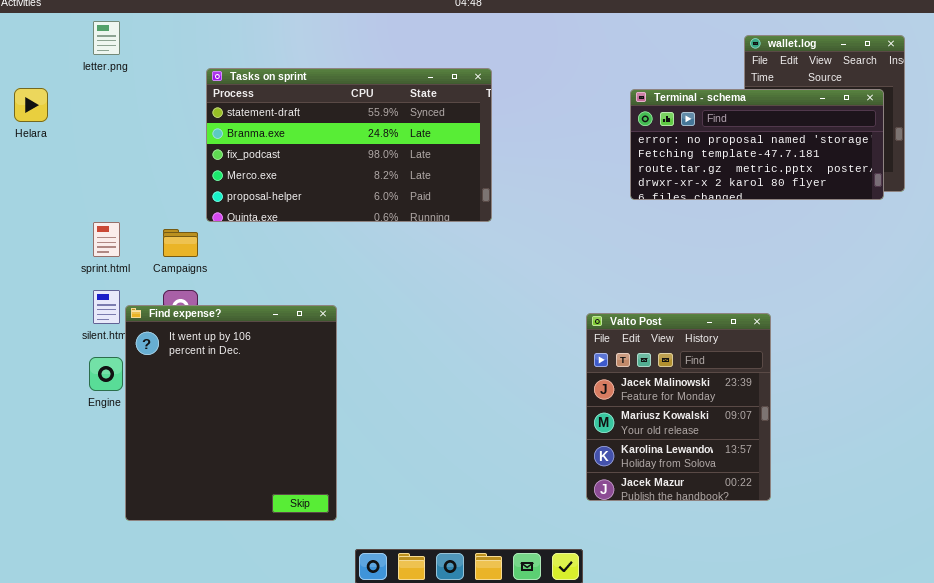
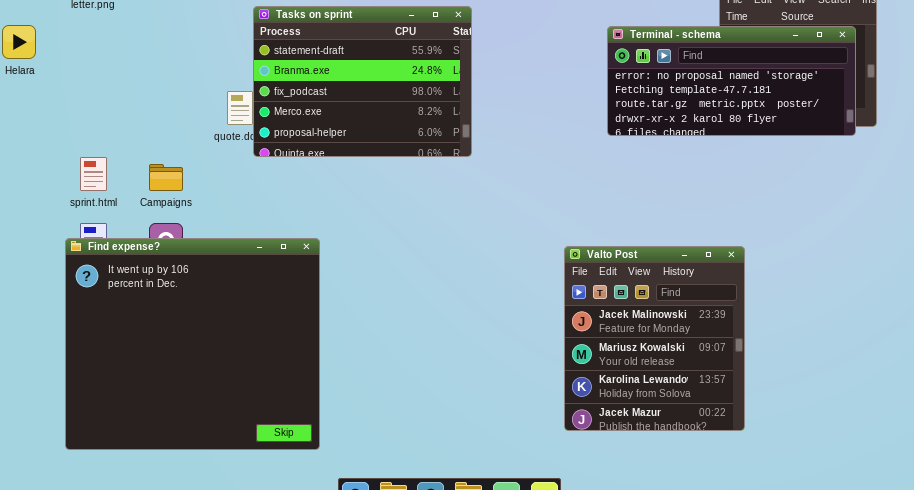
Tasks on sprint: [206,68,492,222] -> [253,6,472,157], resized
Find expense?: [125,305,337,521] -> [65,238,320,450], resized

